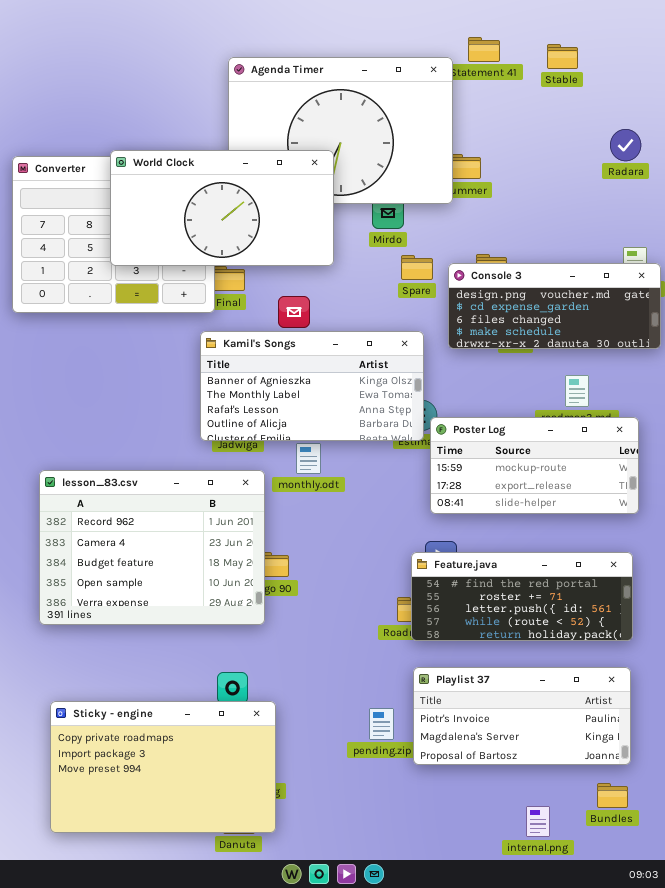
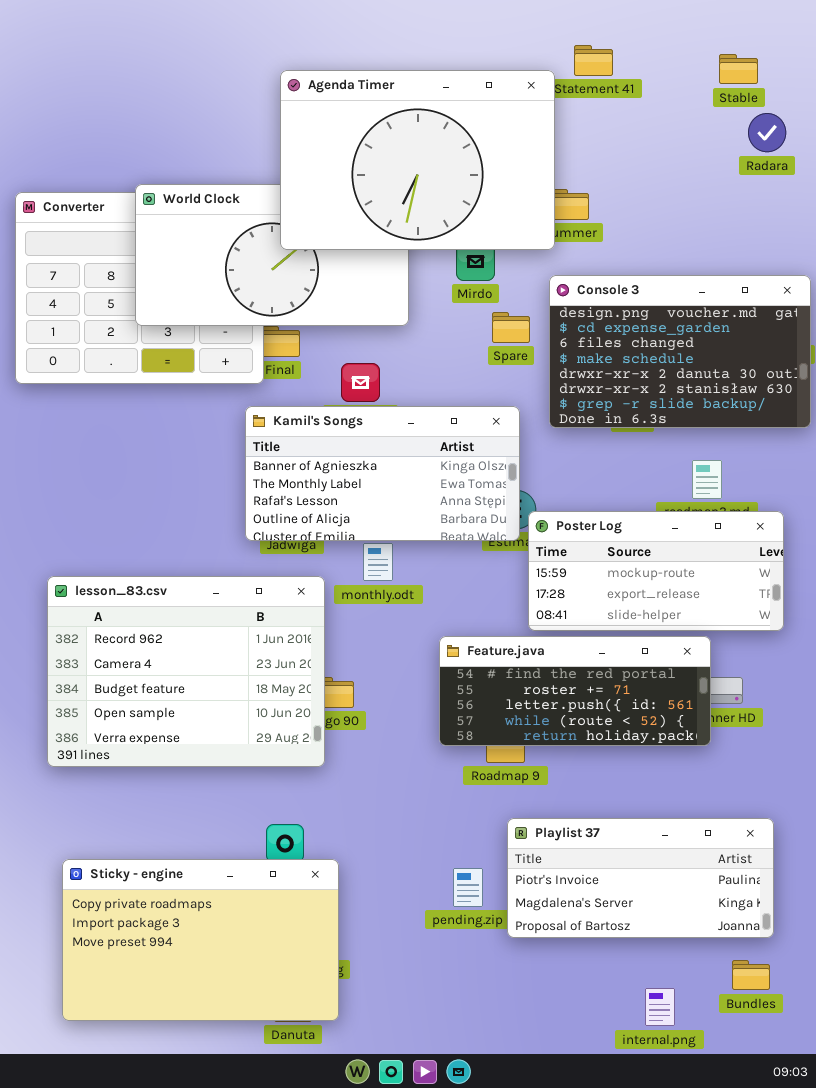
Stable: [547,44,578,69] -> [719,54,758,84], moved
Agenda Timer: [228,57,453,204] -> [280,70,555,250], raised
Radara: [610,129,641,161] -> [748,113,786,152], moved
Console 3: [448,263,661,349] -> [549,275,811,428], resized
Feature.java: [411,552,633,641] -> [439,636,711,746], moved

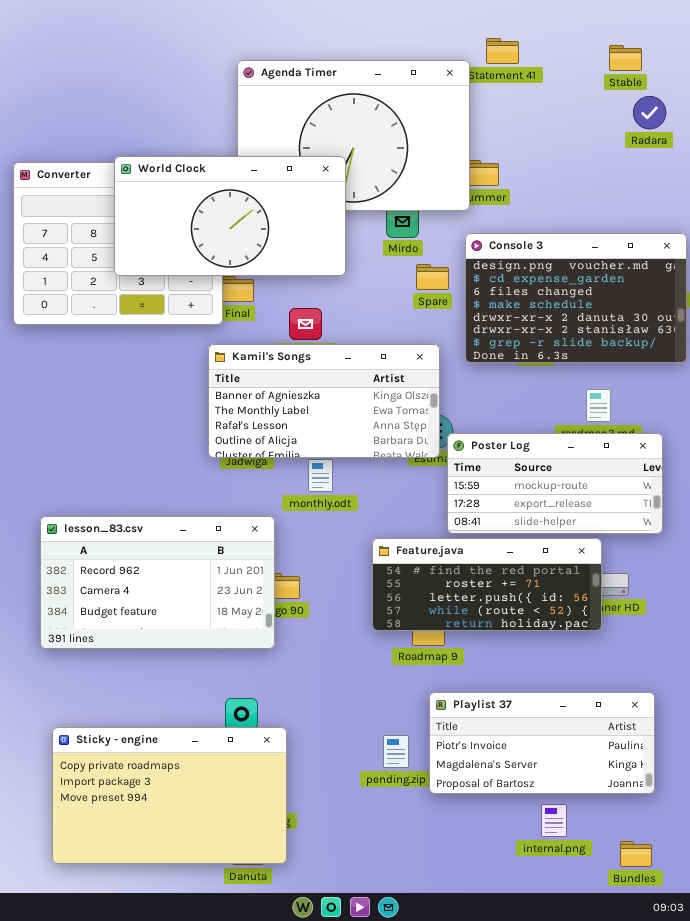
World Clock: [135,184,409,326] -> [114,156,346,276], raised
lesson_83.csv: [47,576,325,767] -> [40,516,275,649], resized
Bundles: [732,960,770,990] -> [620,841,652,867], moved
internal.png: [645,988,675,1026] -> [541,804,567,837], moved

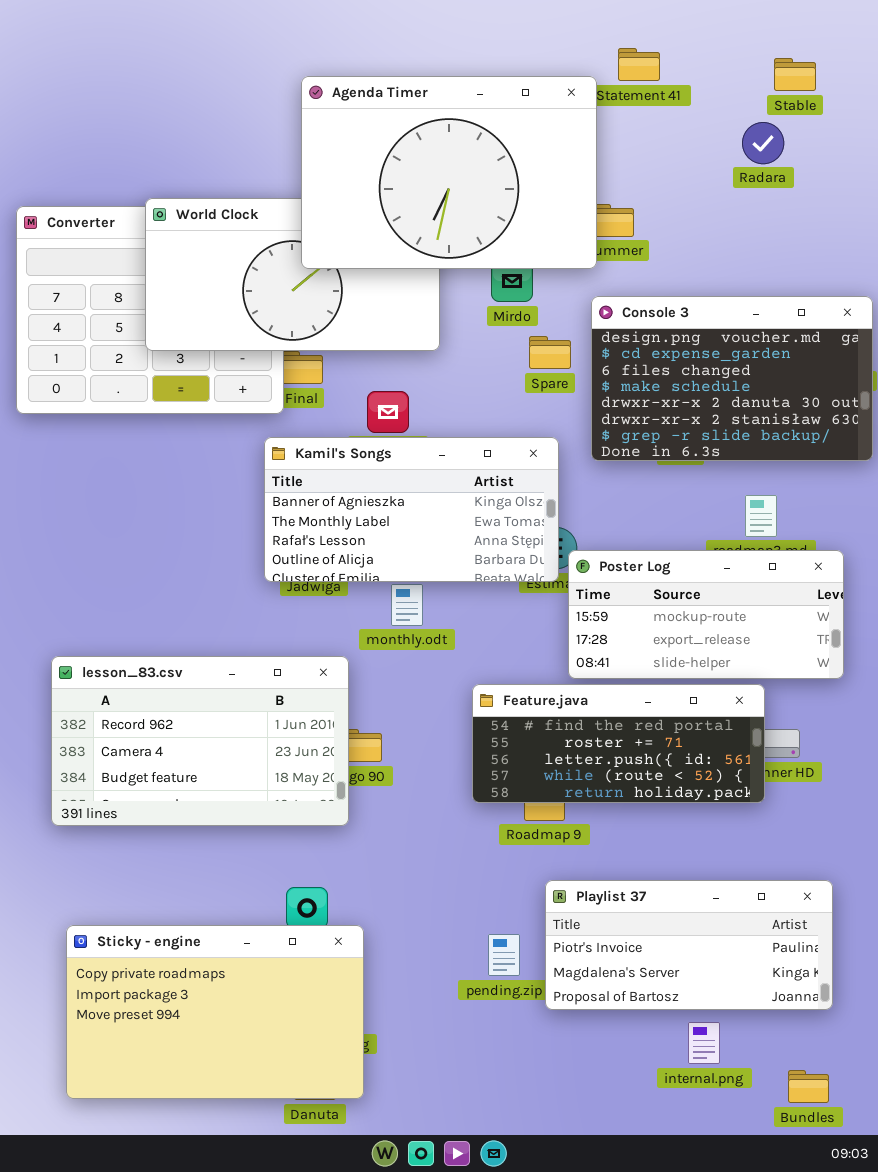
Agenda Timer: [237,60,470,211] -> [301,76,597,269], raised
Radara: [633,96,666,129] -> [742,122,784,164], moved

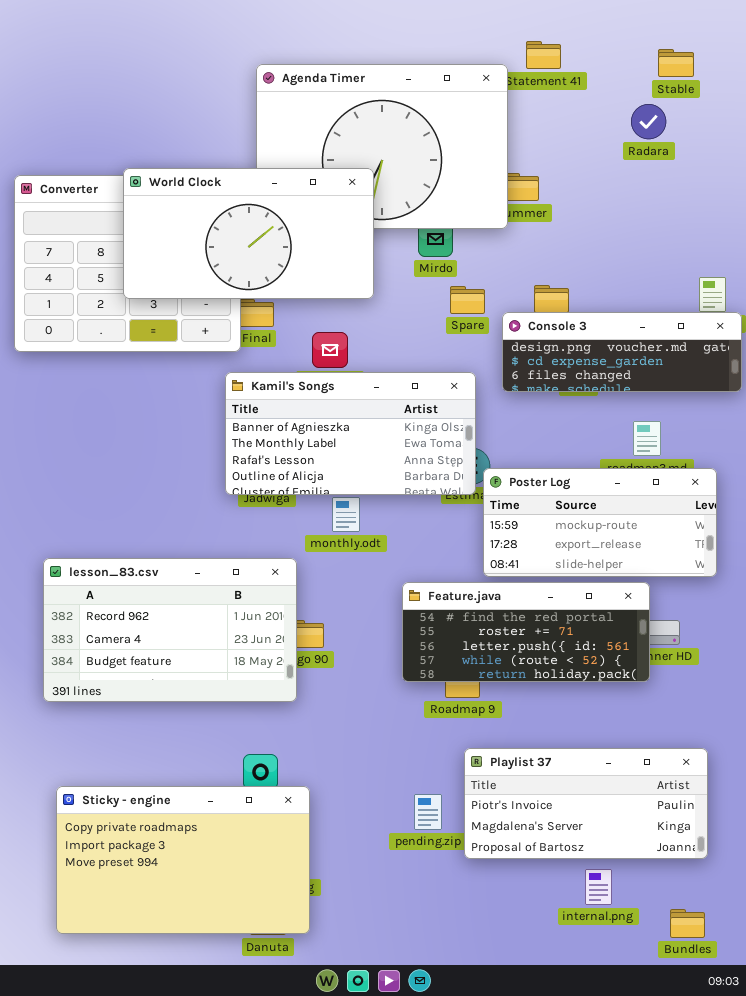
World Clock: [145,198,440,351] -> [123,168,374,299], raised
Console 3: [591,296,873,461] -> [502,312,742,392], resized

